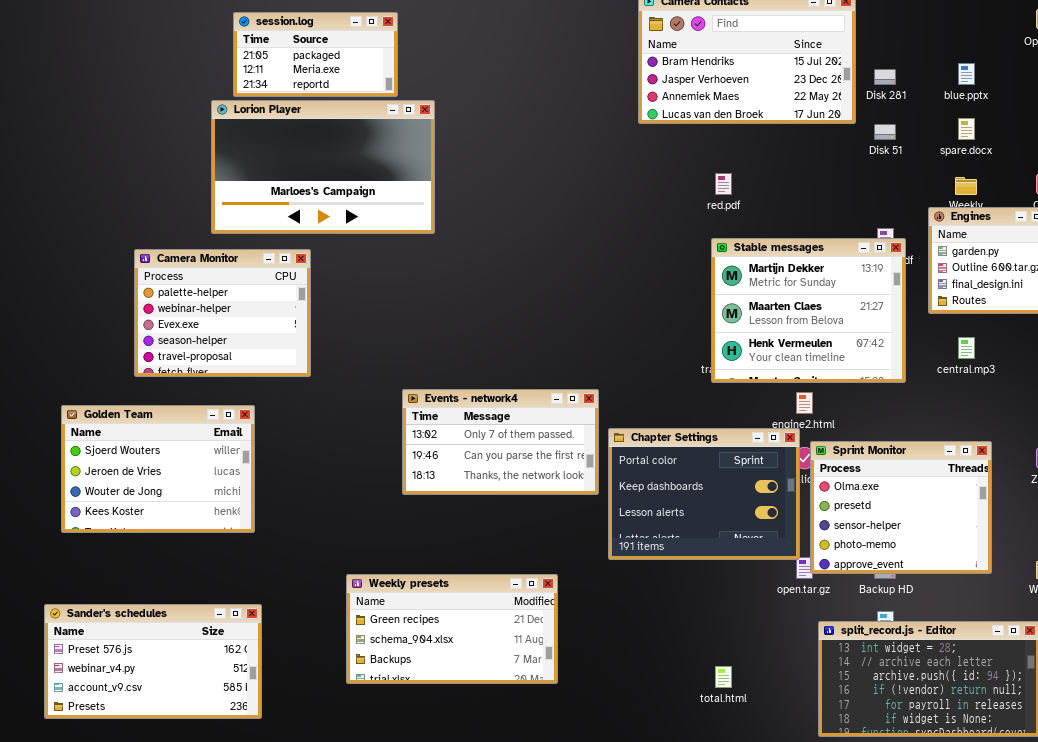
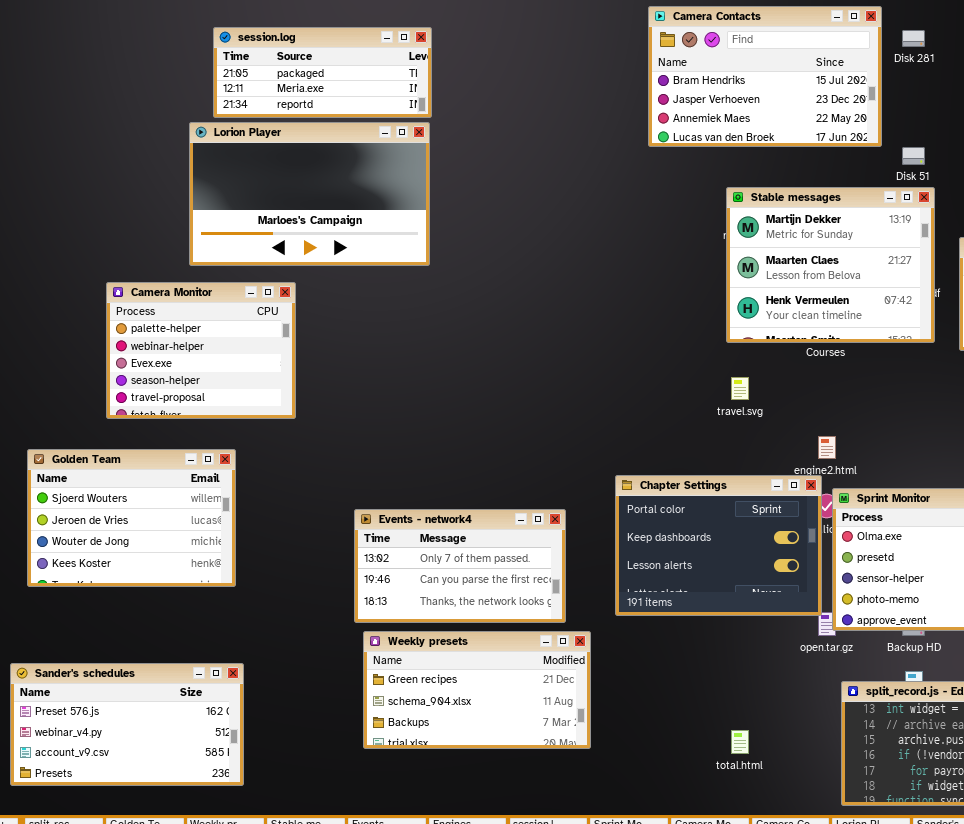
session.log: [233,12,398,97] -> [213,27,432,118], resized
Disk 281: [874,69,896,85] -> [902,30,925,47], moved
Stable messages: [711,238,906,383] -> [726,187,935,343], moved
Events - network4: [402,389,599,495] -> [354,509,566,623], moved
Weekly presets: [346,574,558,684] -> [363,631,591,749], moved

